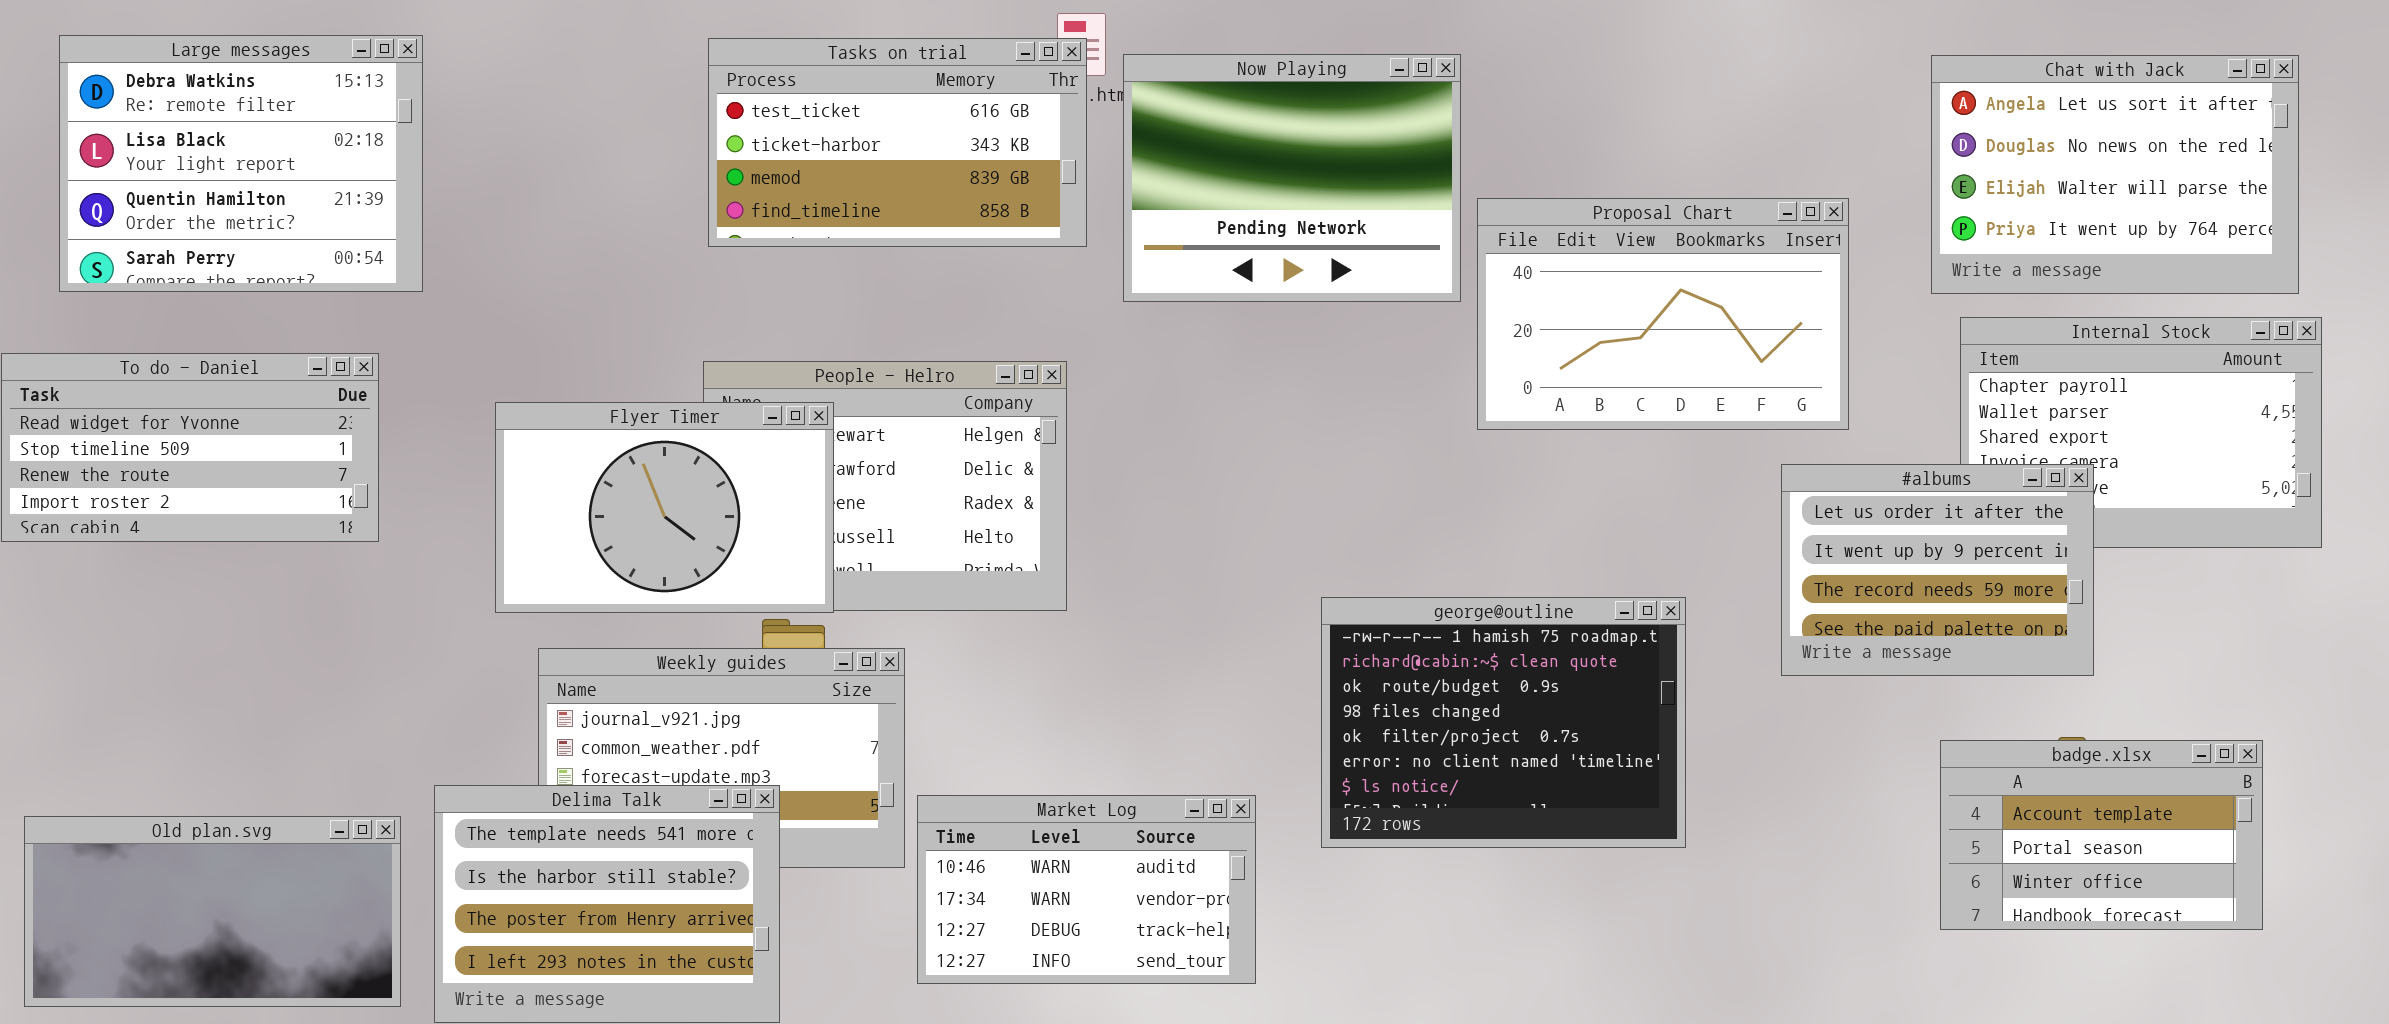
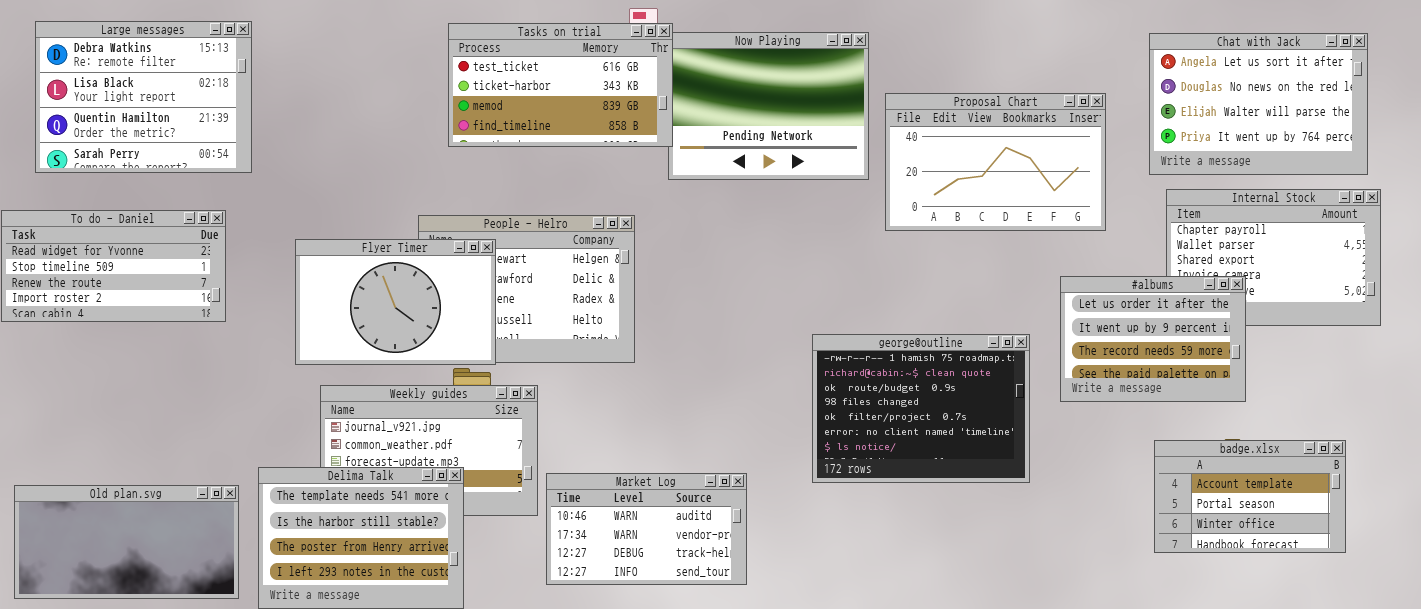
Tasks on trial: [708,38,1087,247] -> [448,23,673,147], moved
Proposal Chart: [1477,198,1849,430] -> [885,93,1106,231], moved
george@outline: [1321,597,1686,848] -> [812,334,1030,483], moved

